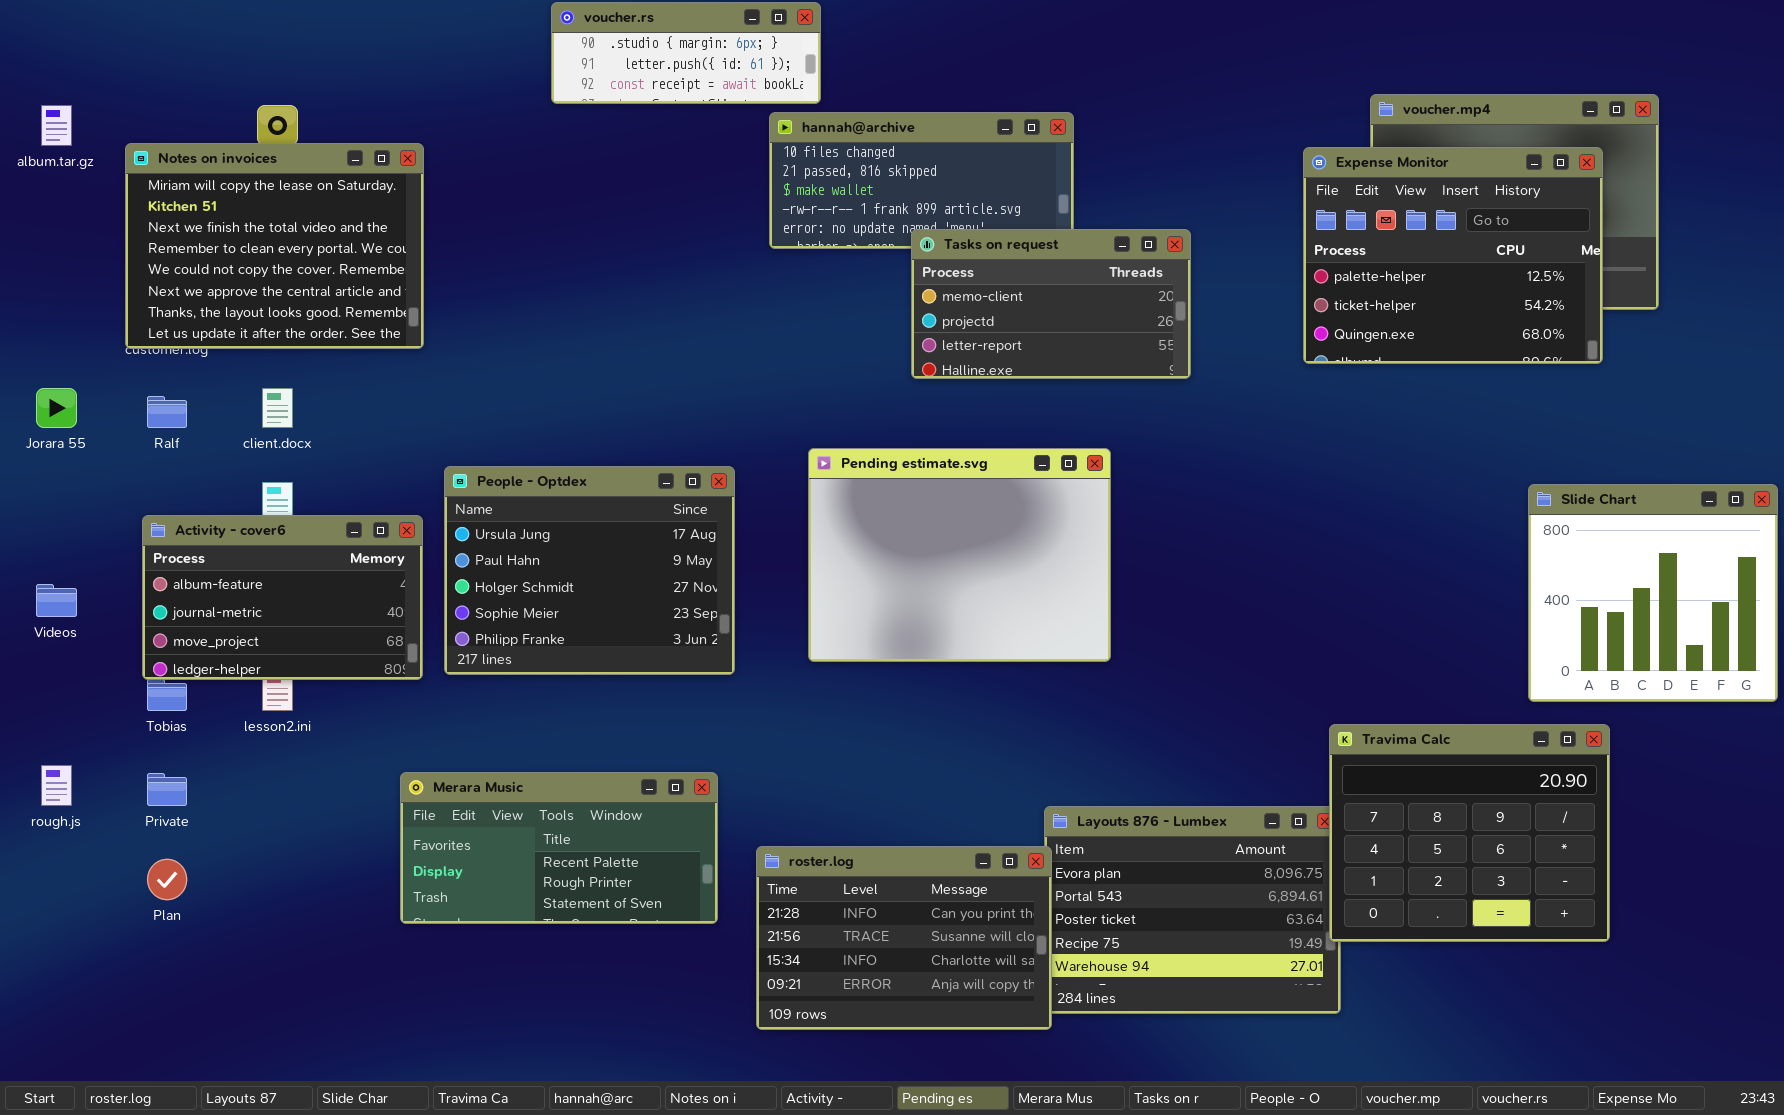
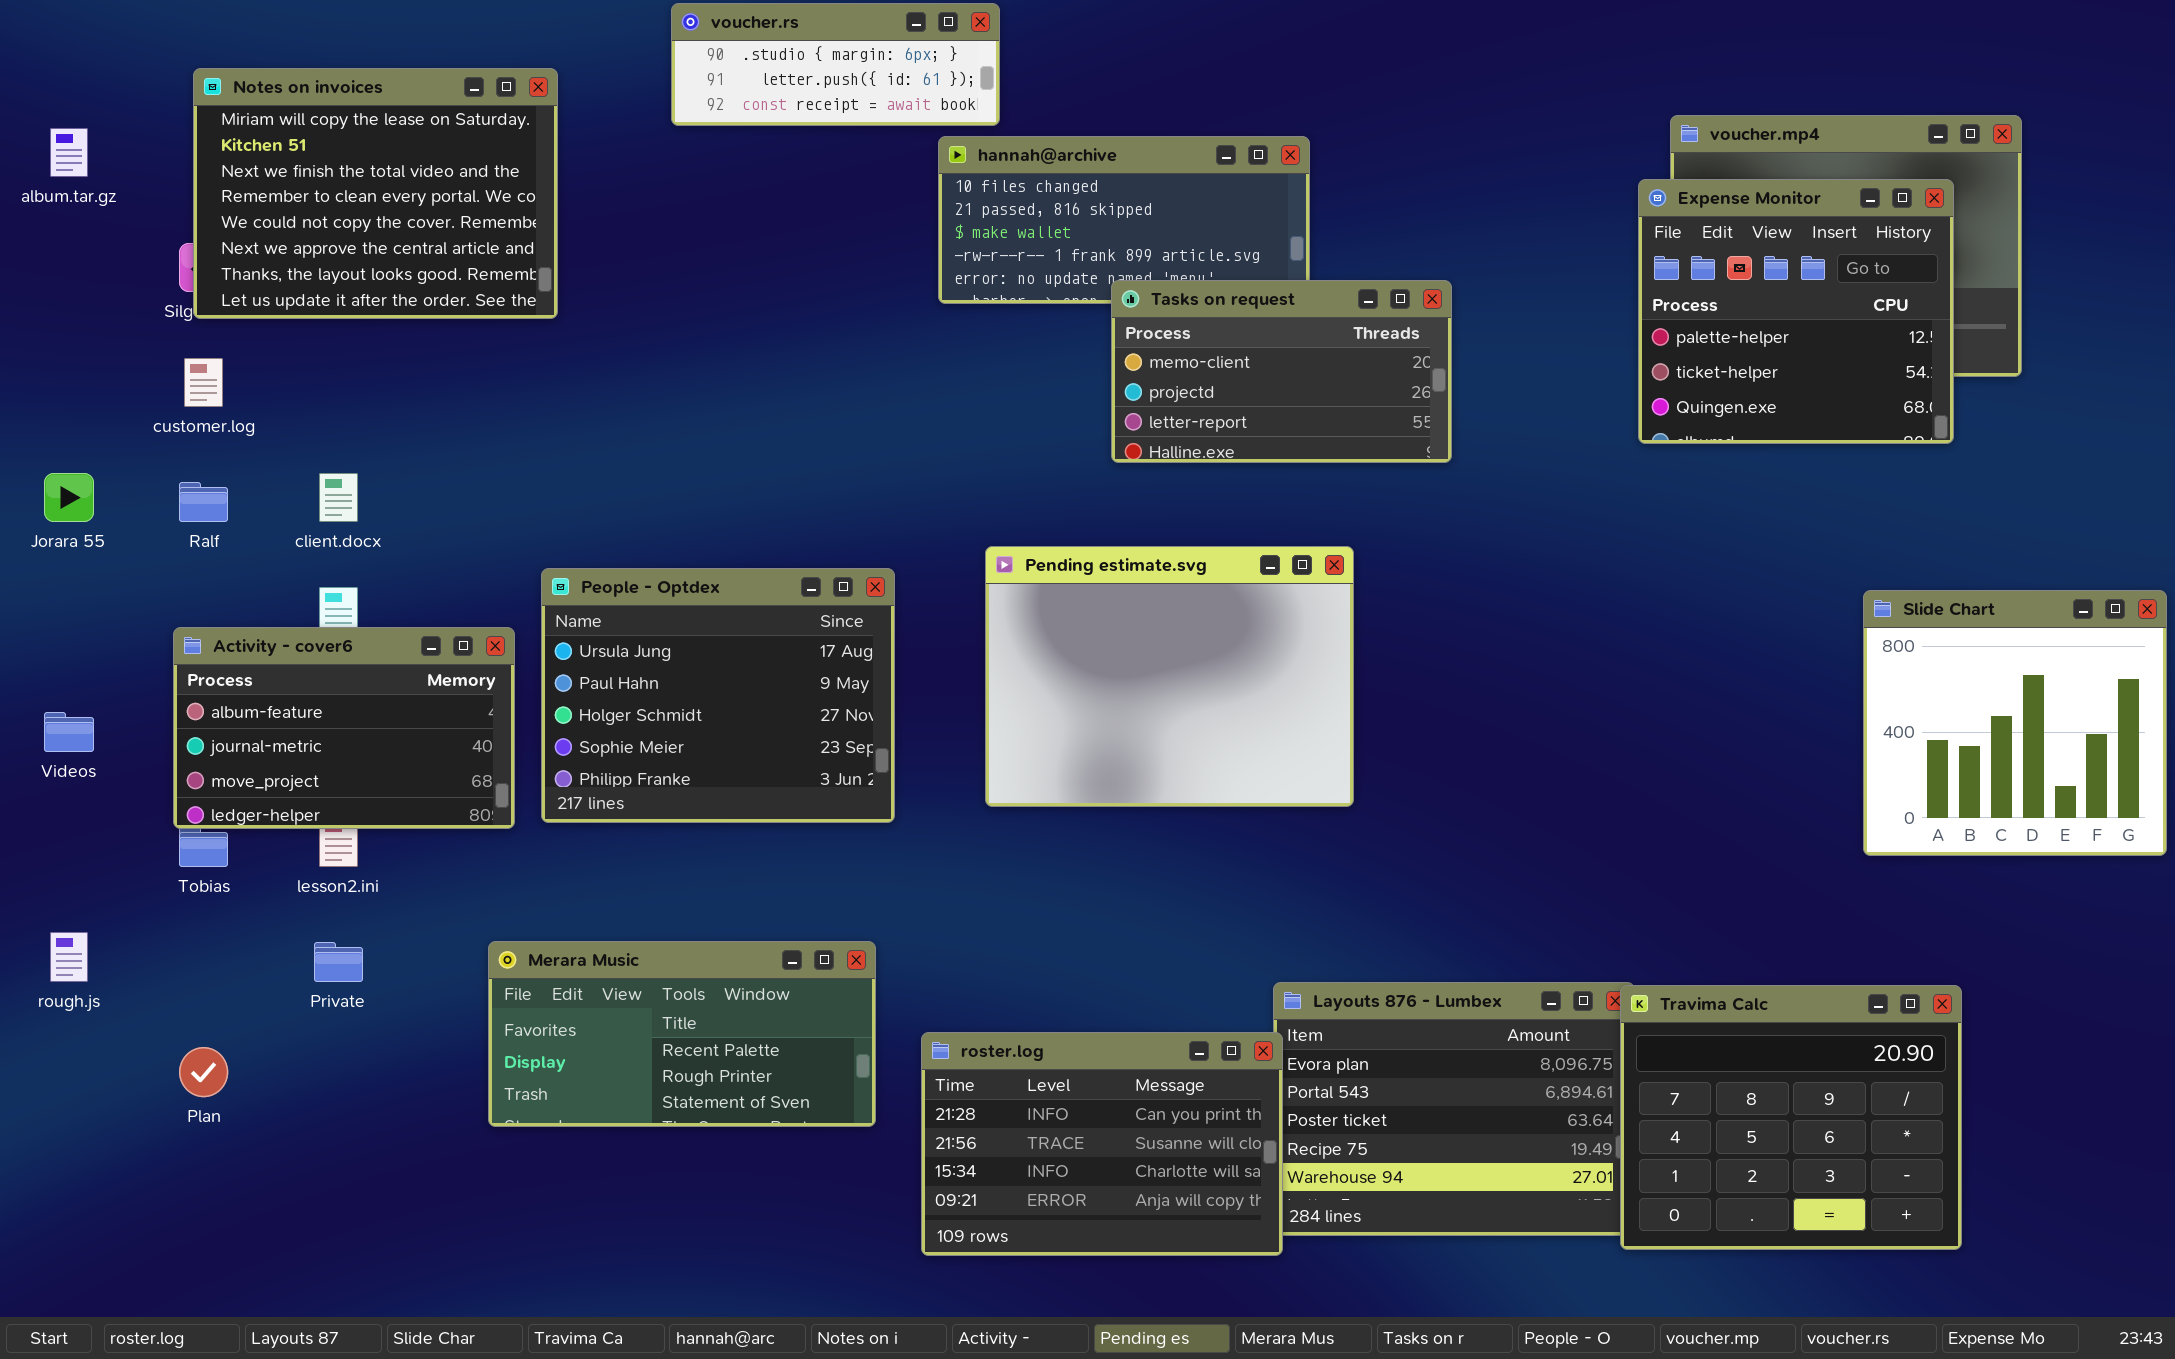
Notes on invoices: [125,143,424,349] -> [193,68,558,319], moved
Expense Monitor: [1303,147,1603,364] -> [1638,179,1954,444], resized
Travima Calc: [1329,724,1610,942] -> [1620,985,1962,1250], moved
Private: [147,773,187,806] -> [314,942,363,982], moved

